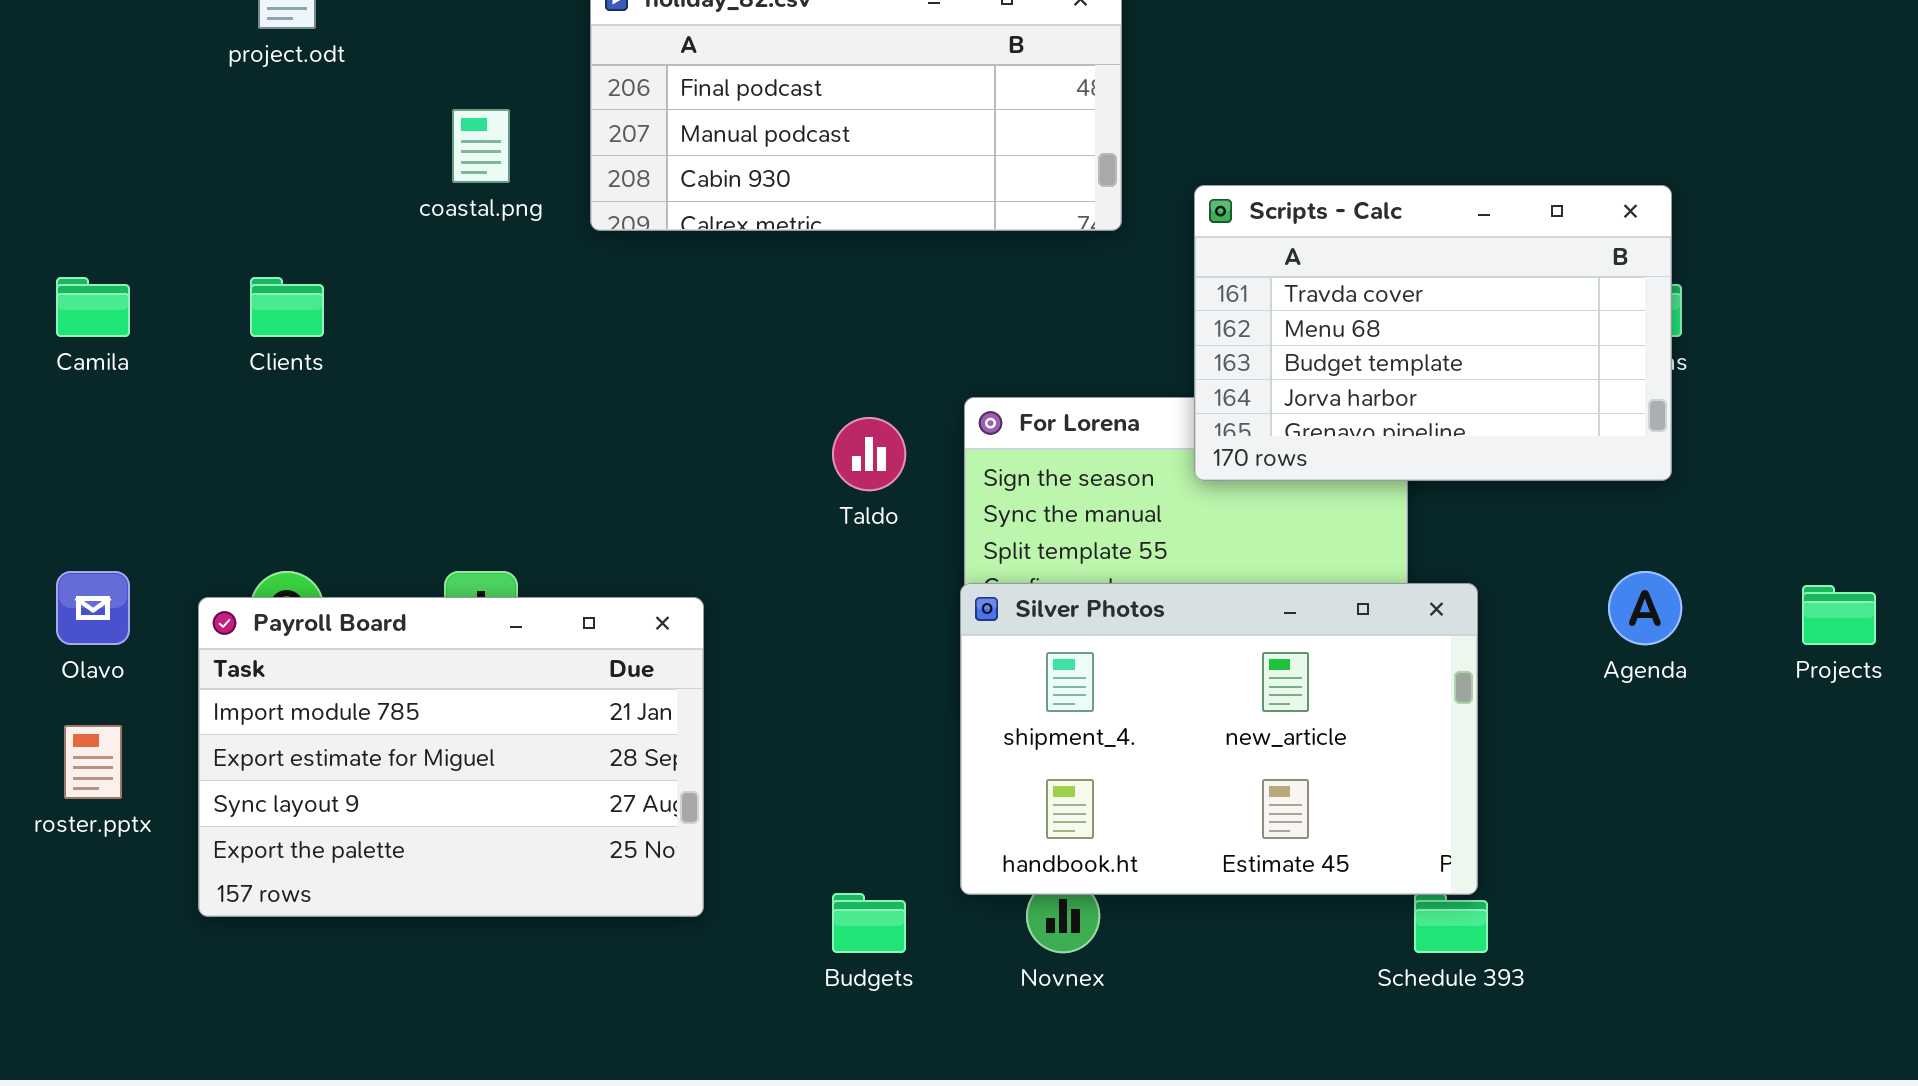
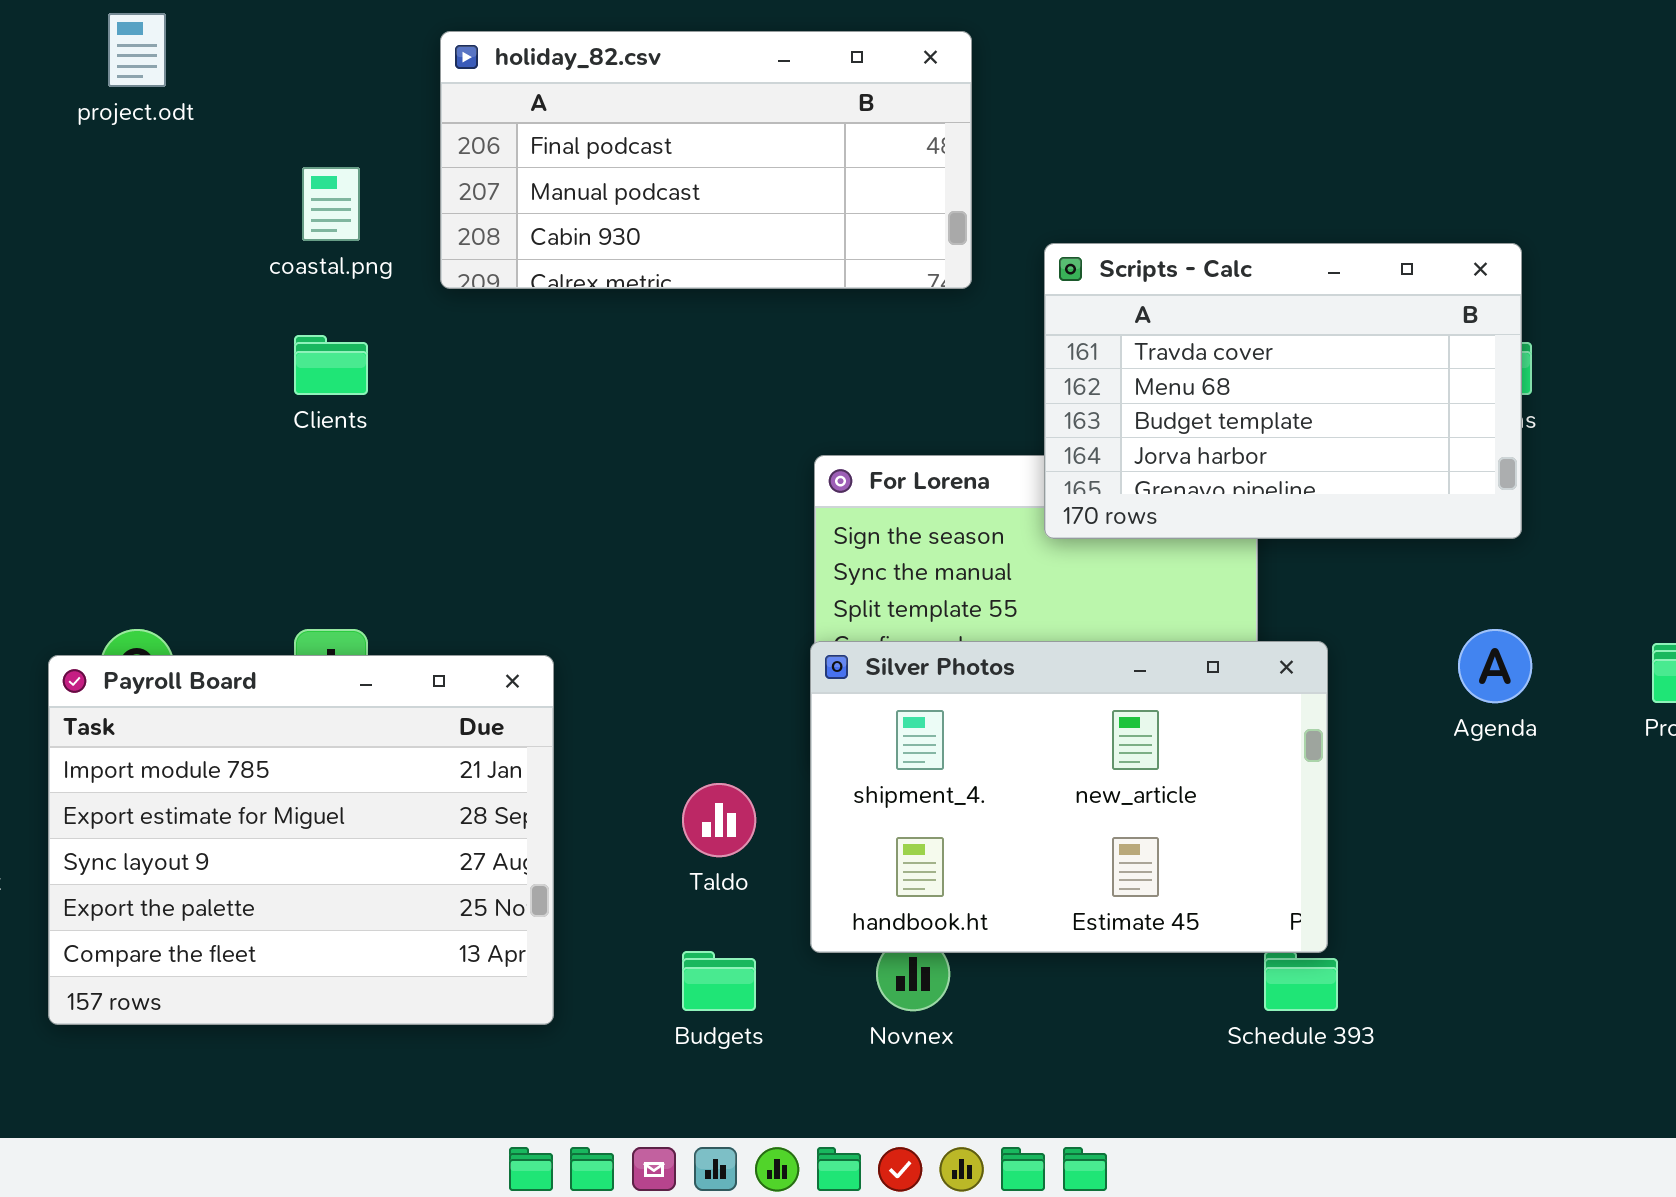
Clients: [250,277,324,337] -> [294,335,368,395], moved
Taldo: [832,417,906,491] -> [682,783,756,857], moved
Payroll Board: [198,597,704,917] -> [48,655,554,1025], resized

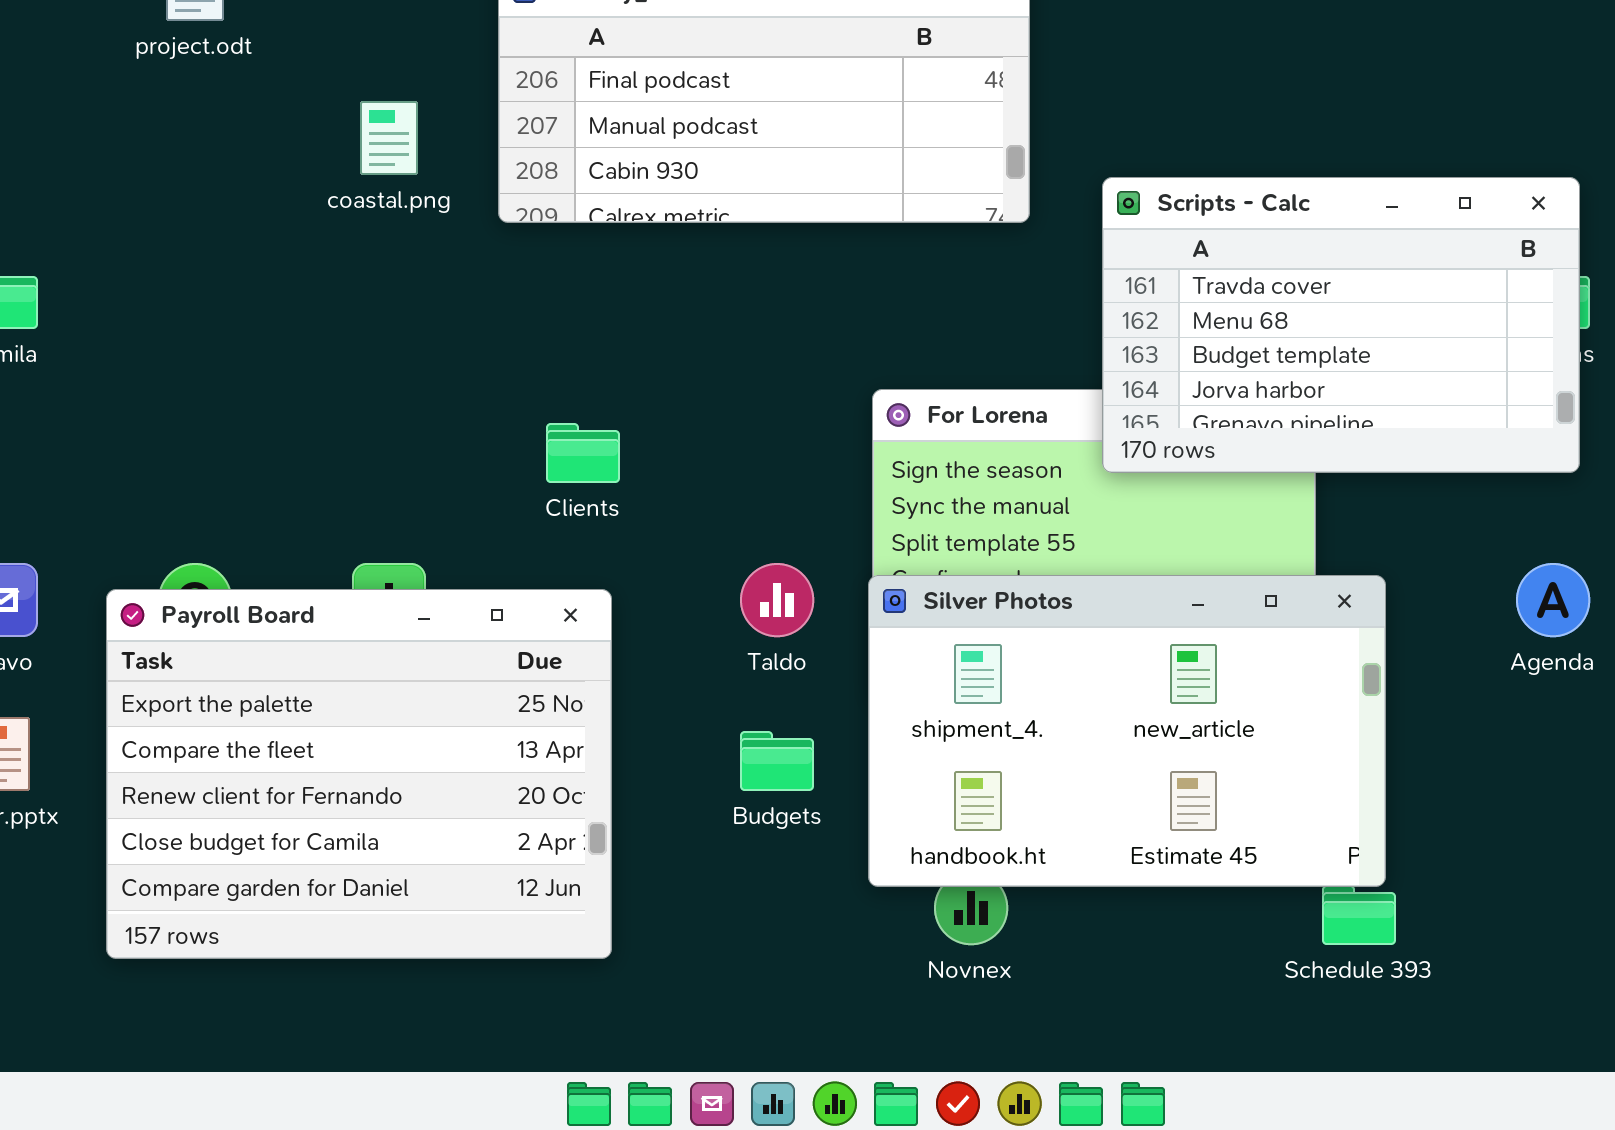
Clients: [294,335,368,395] -> [546,423,620,483], moved
Payroll Board: [48,655,554,1025] -> [106,589,612,959], scrolled down 3 rows
Taldo: [682,783,756,857] -> [740,563,814,637], moved
Budgets: [682,951,756,1011] -> [740,731,814,791], moved

